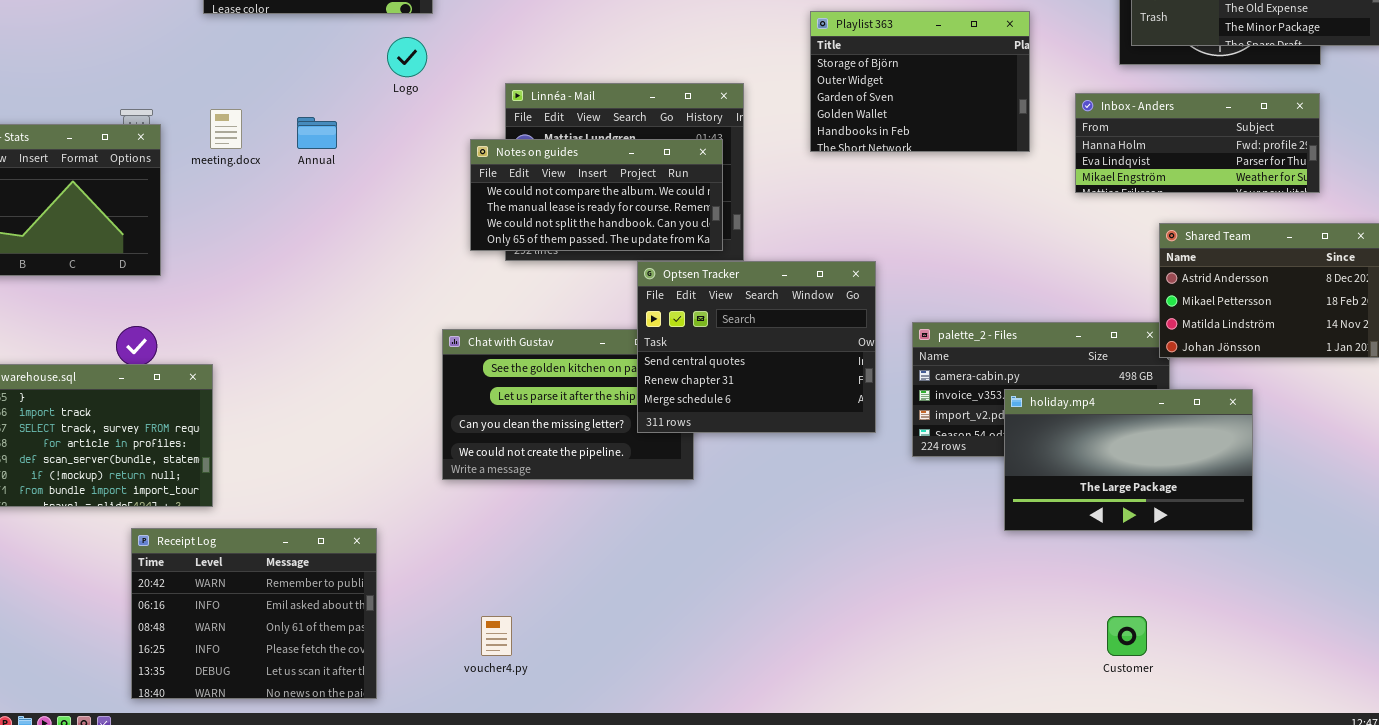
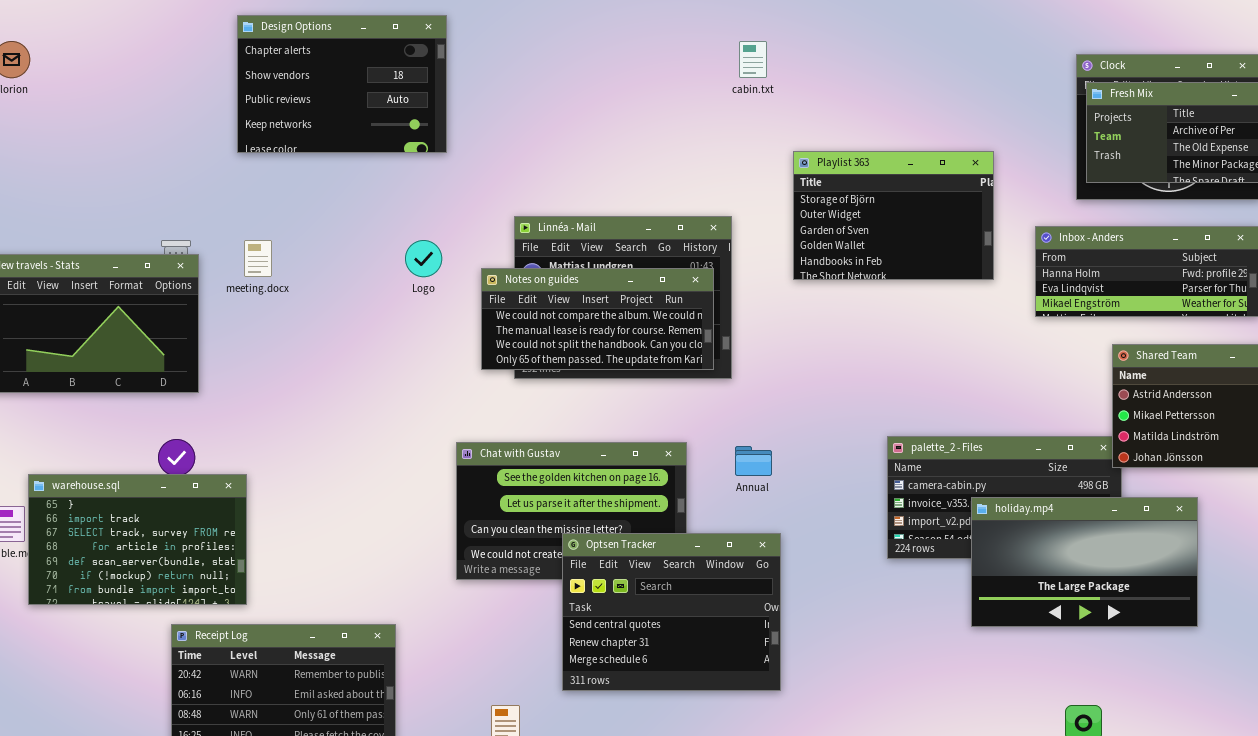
Logo: [387,37,427,77] -> [405,240,442,277], moved
Annual: [297,117,337,149] -> [735,446,772,476], moved
Optsen Tracker: [637,261,876,433] -> [562,533,781,691], moved

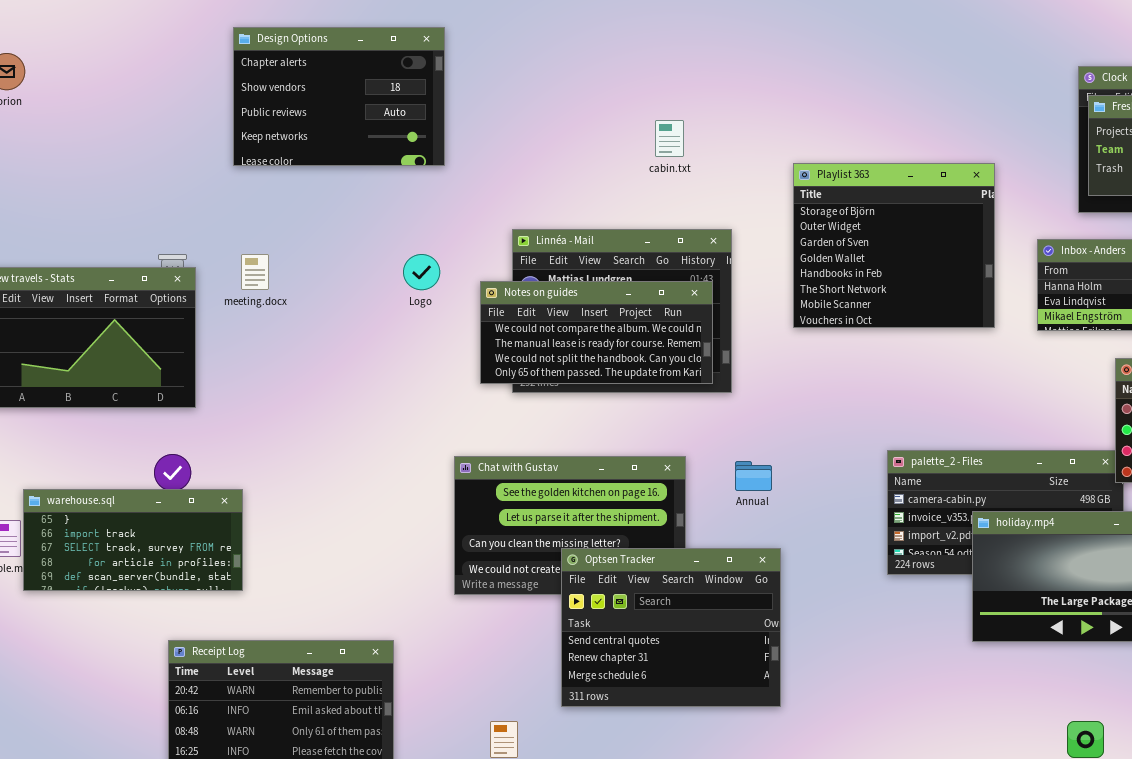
cabin.txt: [739,41,767,78] -> [655,120,684,157], moved
Playlist 363: [793,151,994,280] -> [793,163,995,328], resized
warehouse.sql: [28,474,247,605] -> [23,489,243,591], resized

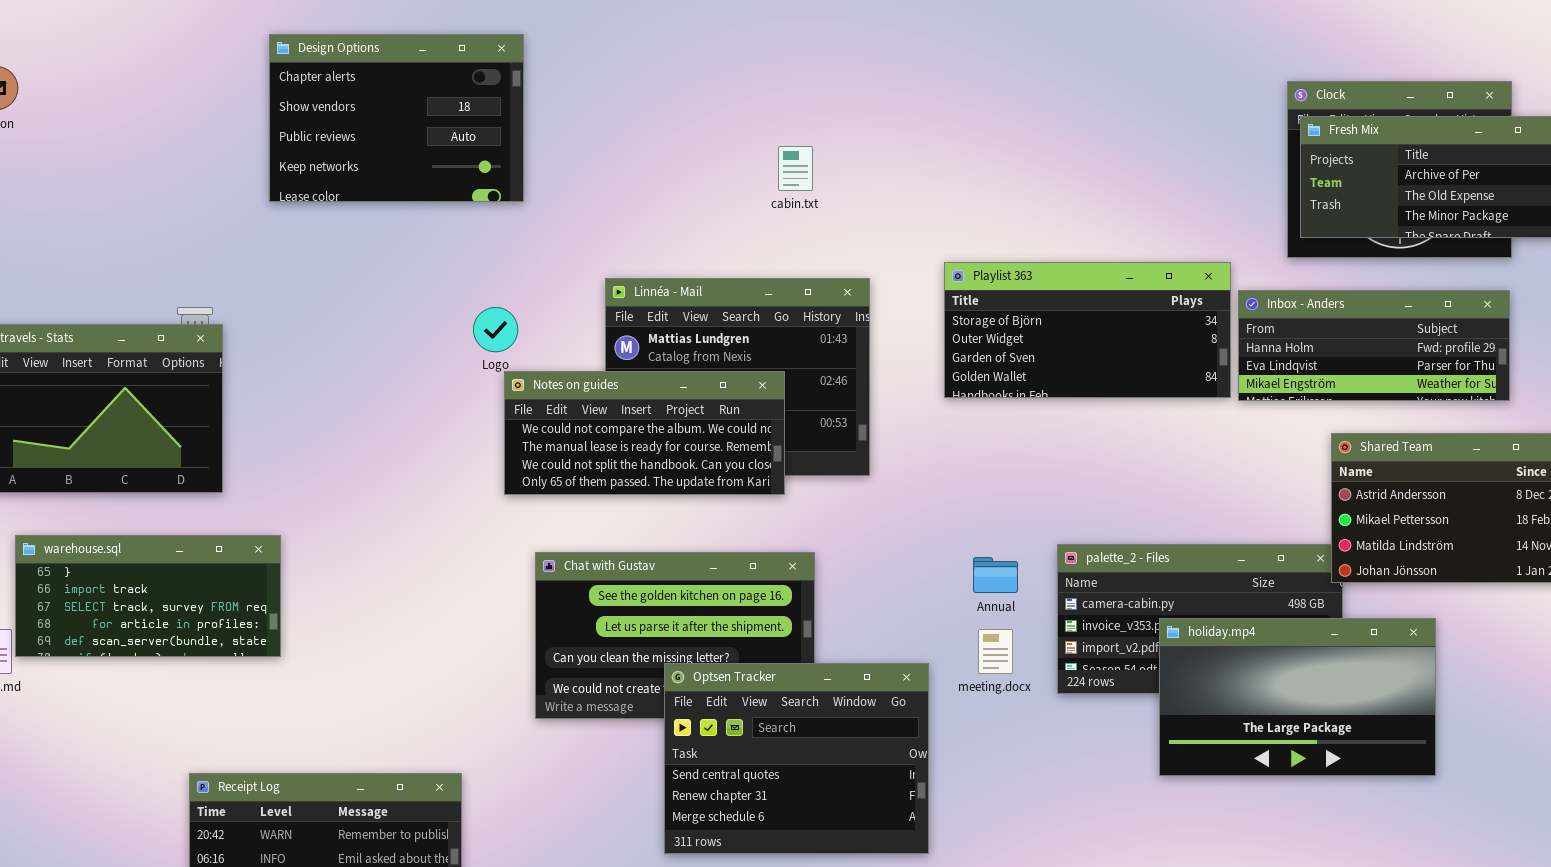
Playlist 363: [793,163,995,328] -> [944,262,1231,398], resized
meeting.docx: [241,254,269,290] -> [978,629,1013,674], moved
Notes on guides: [480,281,713,384] -> [504,371,785,495], moved
Annual: [735,461,772,491] -> [973,557,1018,593], moved
warehouse.sql: [23,489,243,591] -> [15,535,281,657], moved

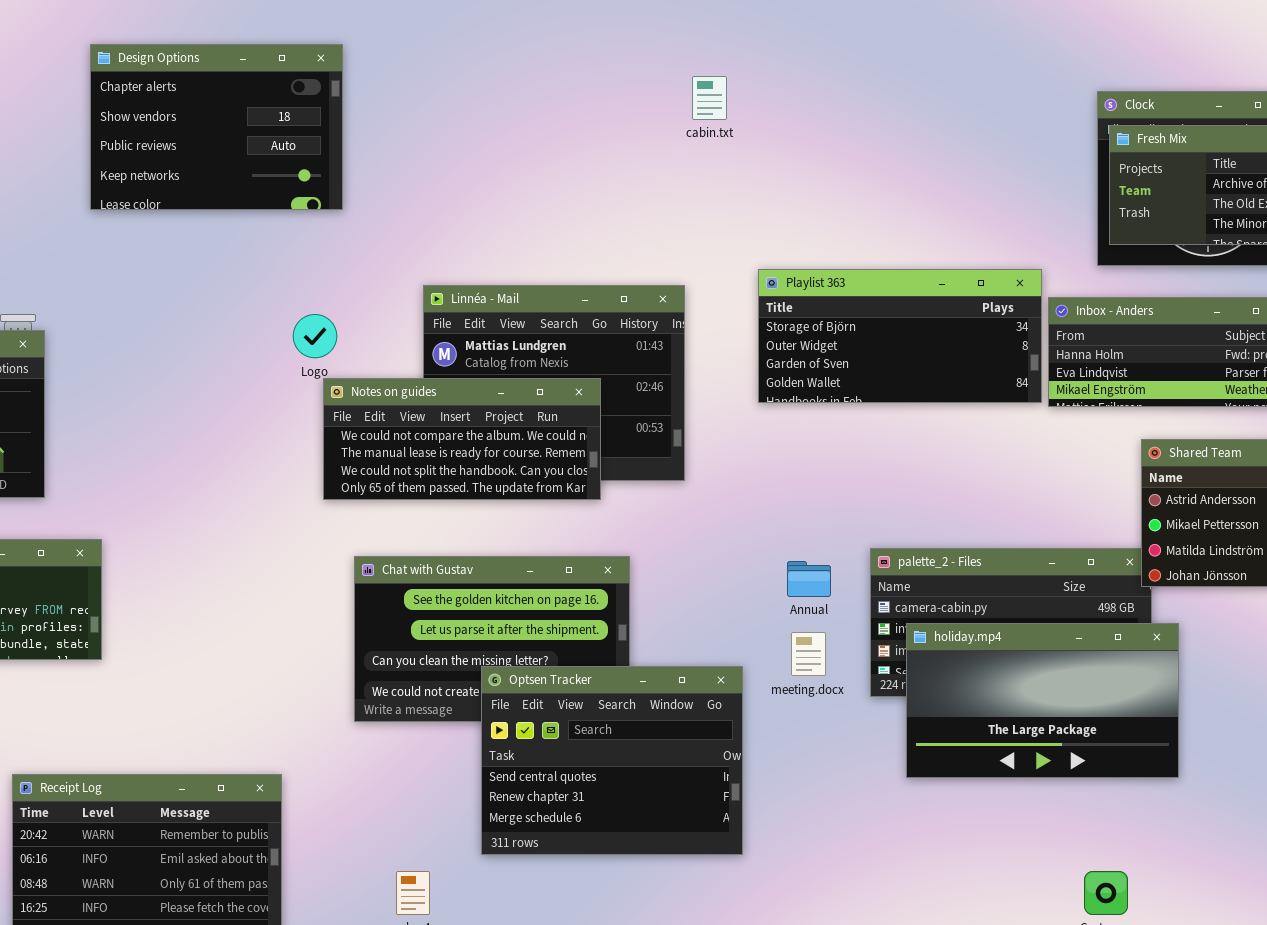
cabin.txt: [778,146,813,191] -> [692,76,727,120], moved
holiday.mp4: [1159,618,1436,776] -> [906,623,1179,778], moved

